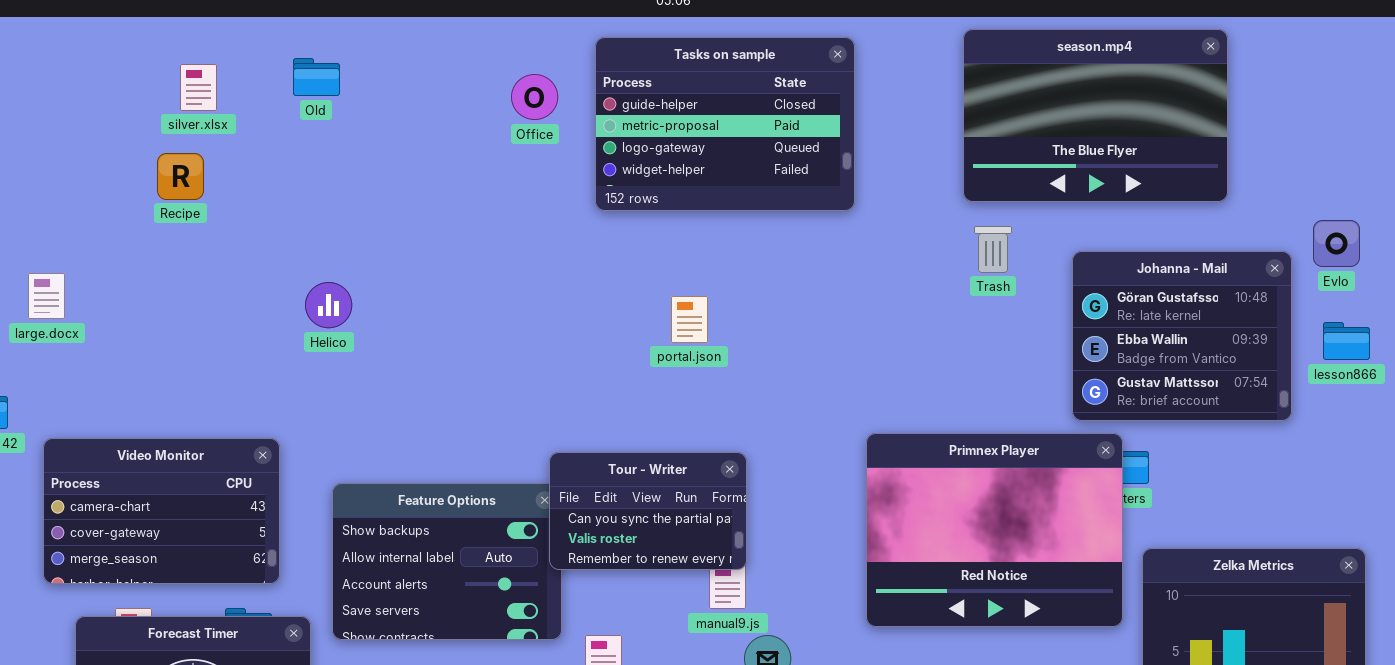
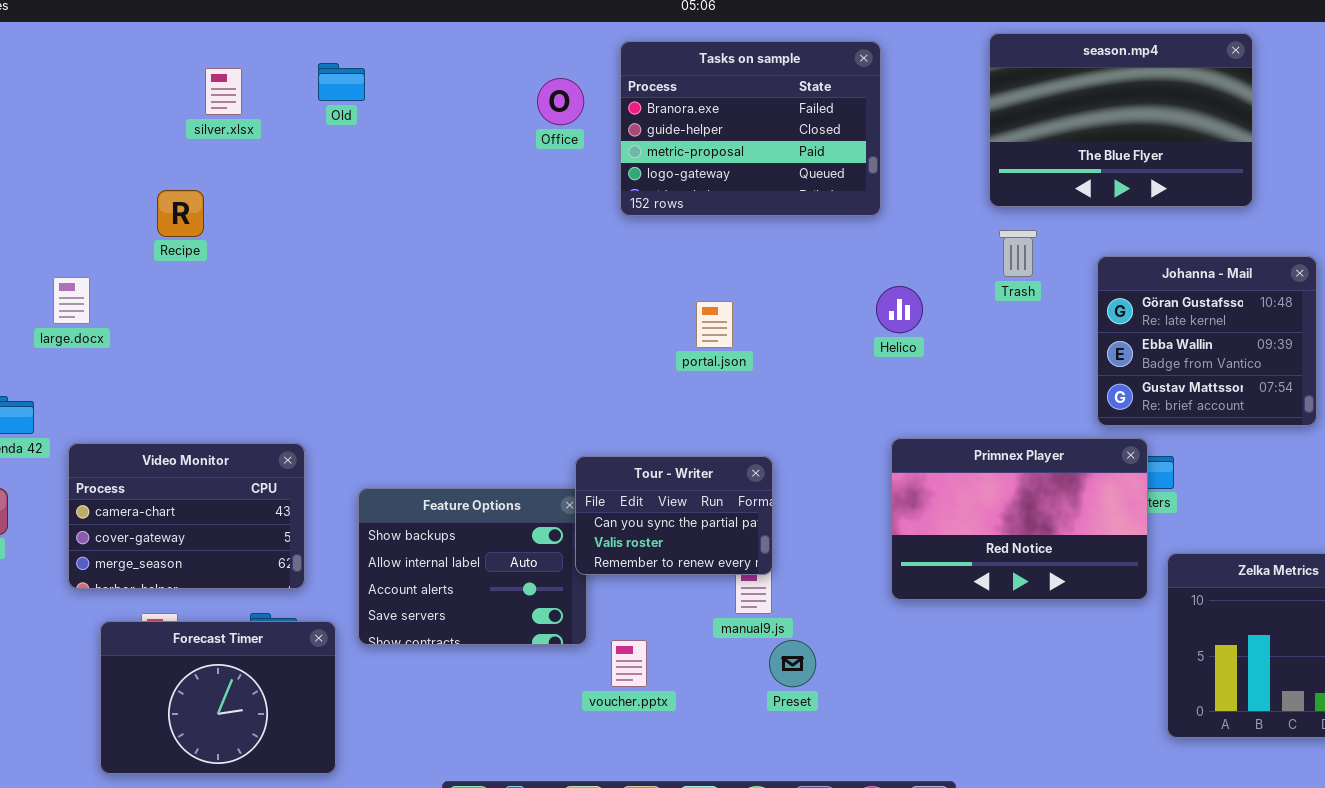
Tasks on sample: [595,37,855,211] -> [620,41,881,216], scrolled up 1 row
Recipe: [157,153,204,200] -> [157,190,204,237], moved
Helico: [305,282,352,328] -> [876,286,923,333], moved
Primnex Player: [866,433,1123,627] -> [891,438,1148,600], resized

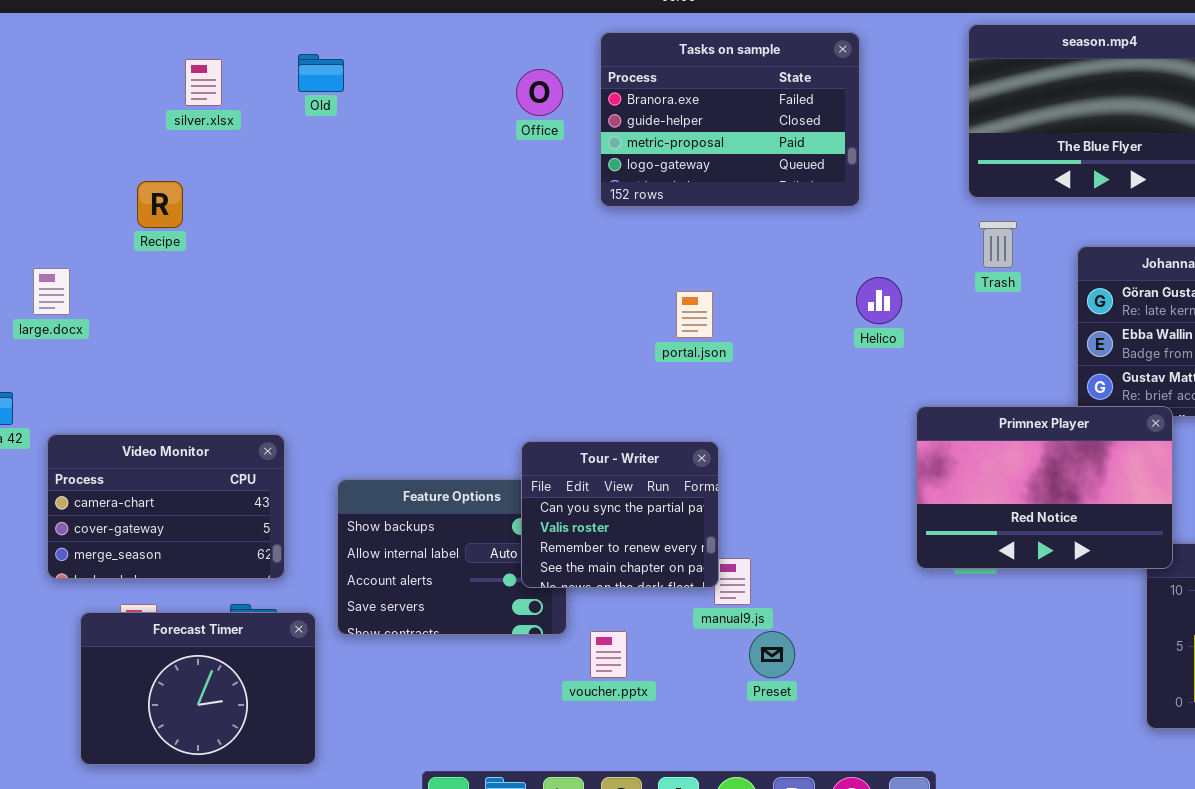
Primnex Player: [891,438,1148,600] -> [916,406,1173,569], moved
Tour - Writer: [575,456,773,575] -> [521,441,719,588], moved, resized

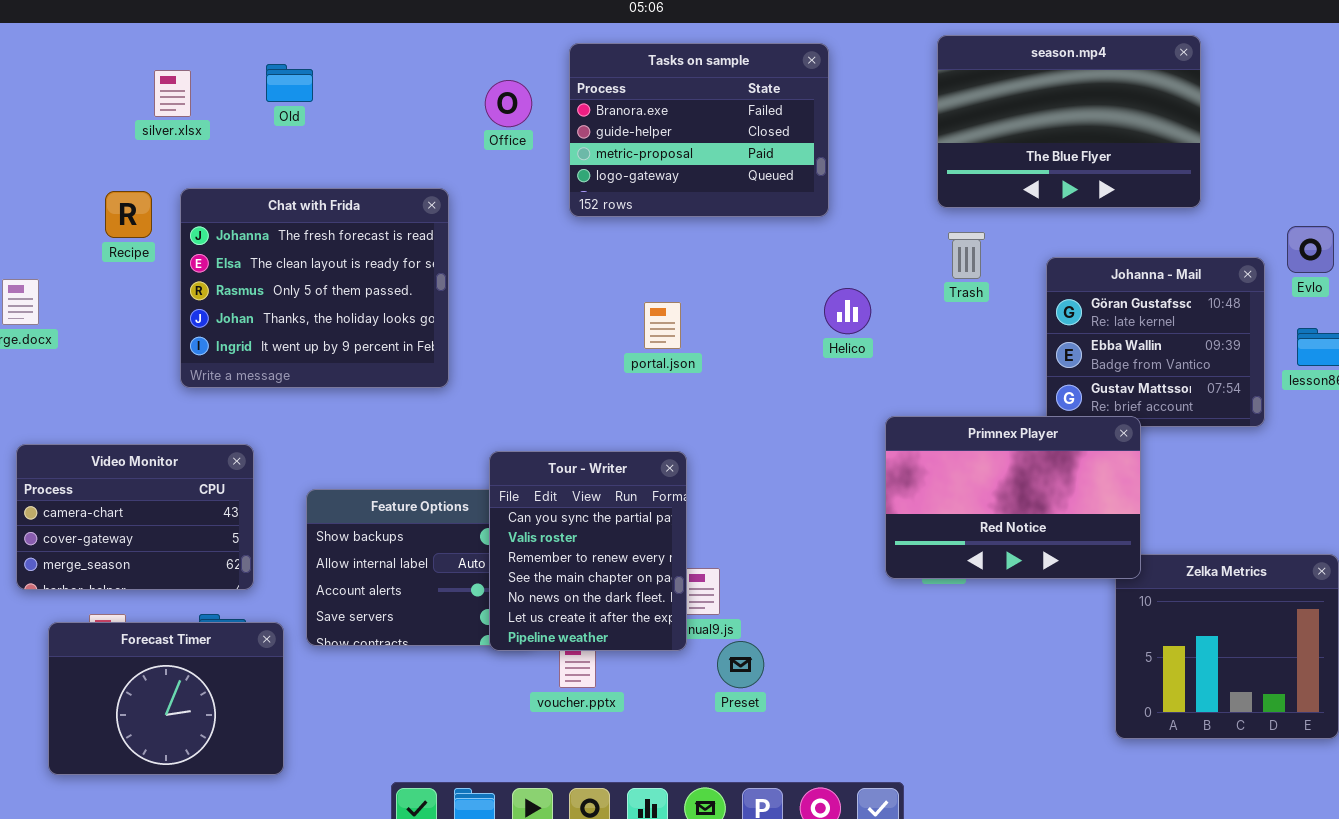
Chat with Frida: none -> [180,188,449,388], opened
Tour - Writer: [521,441,719,588] -> [489,451,687,651], resized

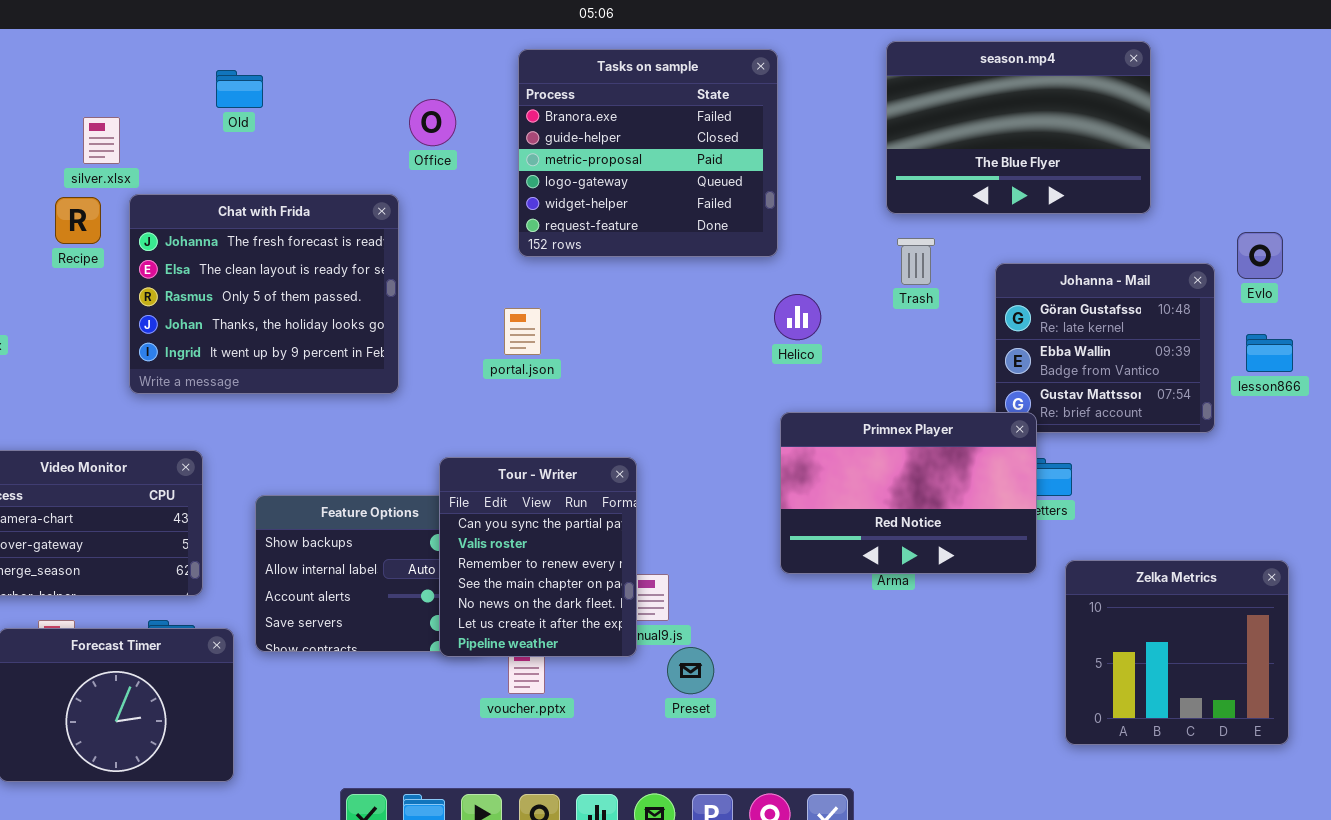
Tasks on sample: [569,43,829,217] -> [518,49,778,257], resized
silver.xlsx: [154,70,191,117] -> [83,117,120,164], moved
Office: [485,80,532,127] -> [409,99,456,146], moved
portal.json: [644,302,681,349] -> [504,308,541,355], moved
Primnex Player: [885,416,1141,579] -> [780,412,1037,574], moved

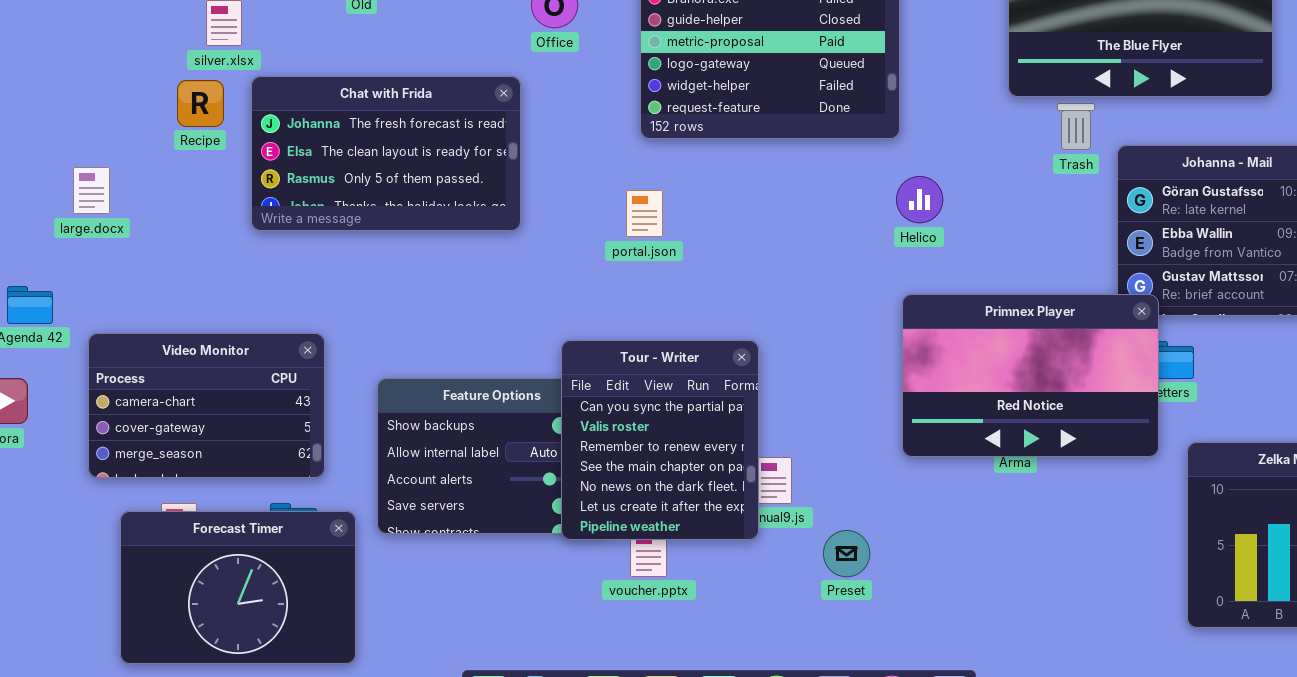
Chat with Frida: [129,194,399,394] -> [251,76,521,231], resized
Trash: [897,238,935,285] -> [1057,103,1095,150], moved
Preset: [667,647,714,694] -> [823,530,870,577], moved

